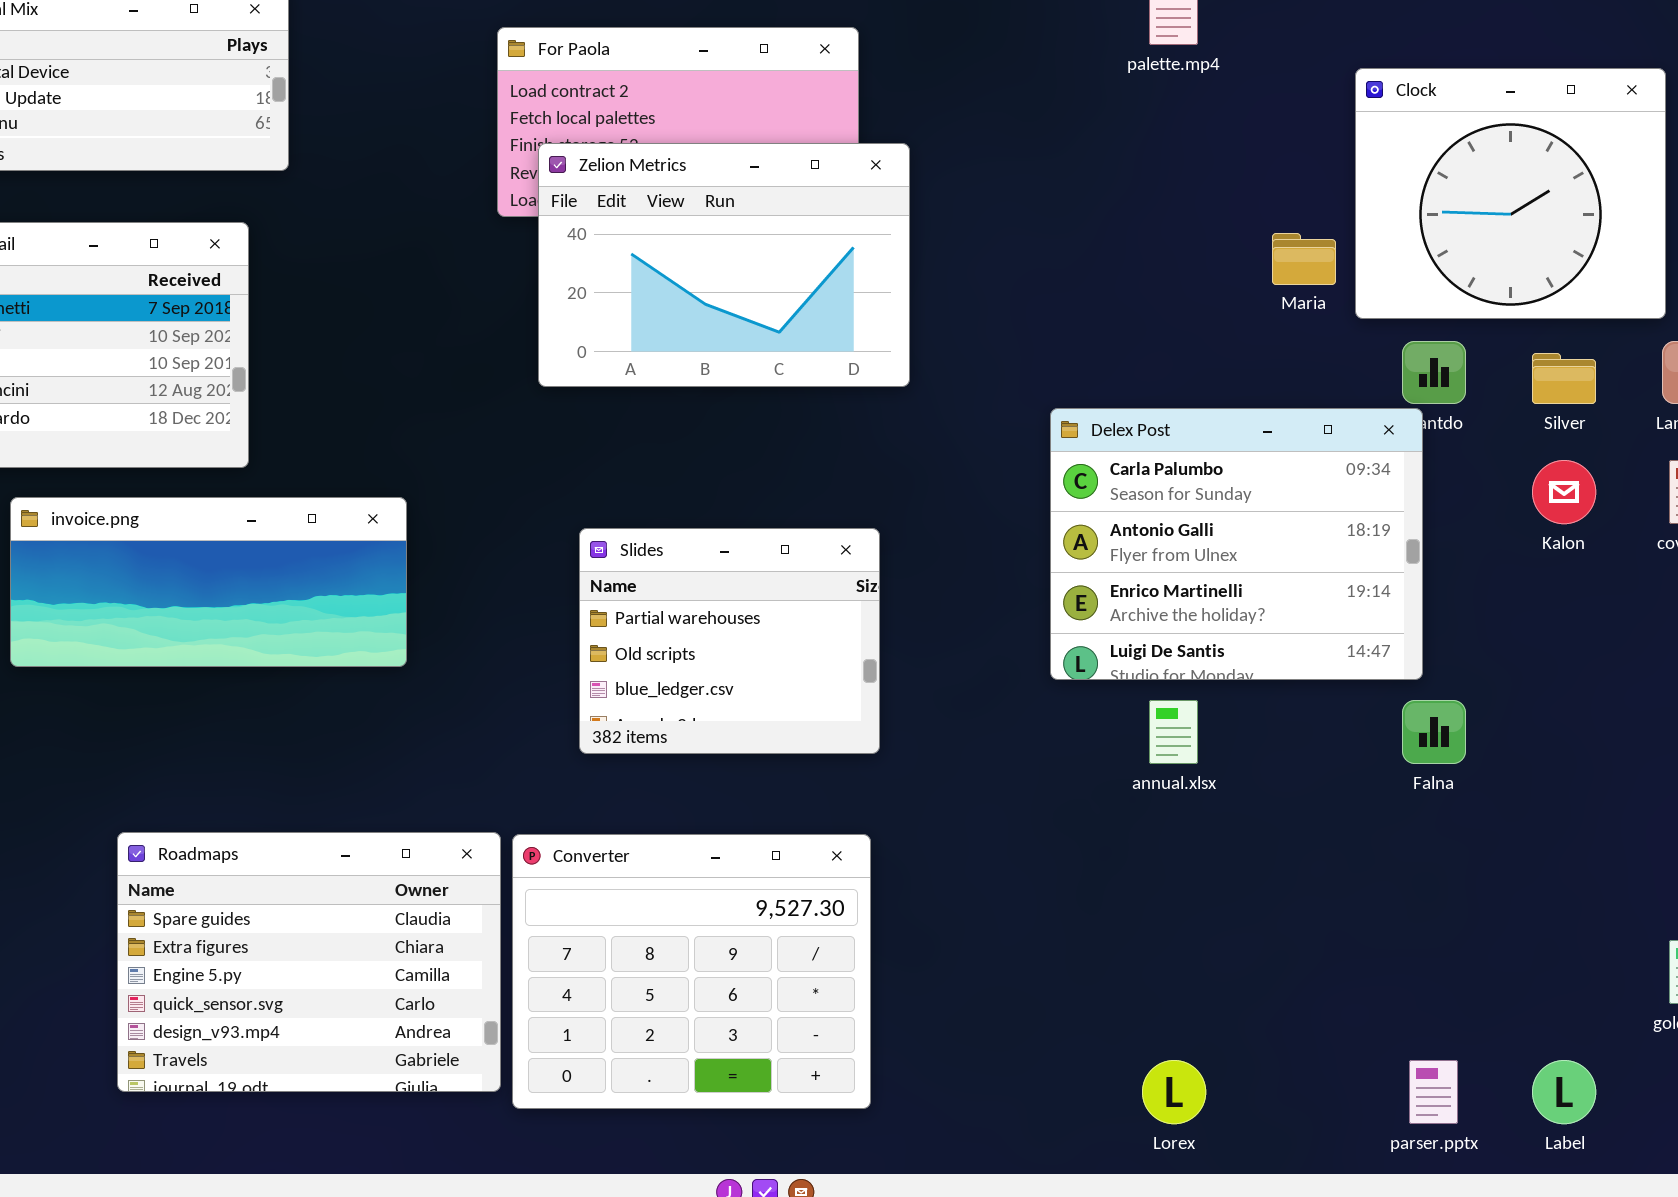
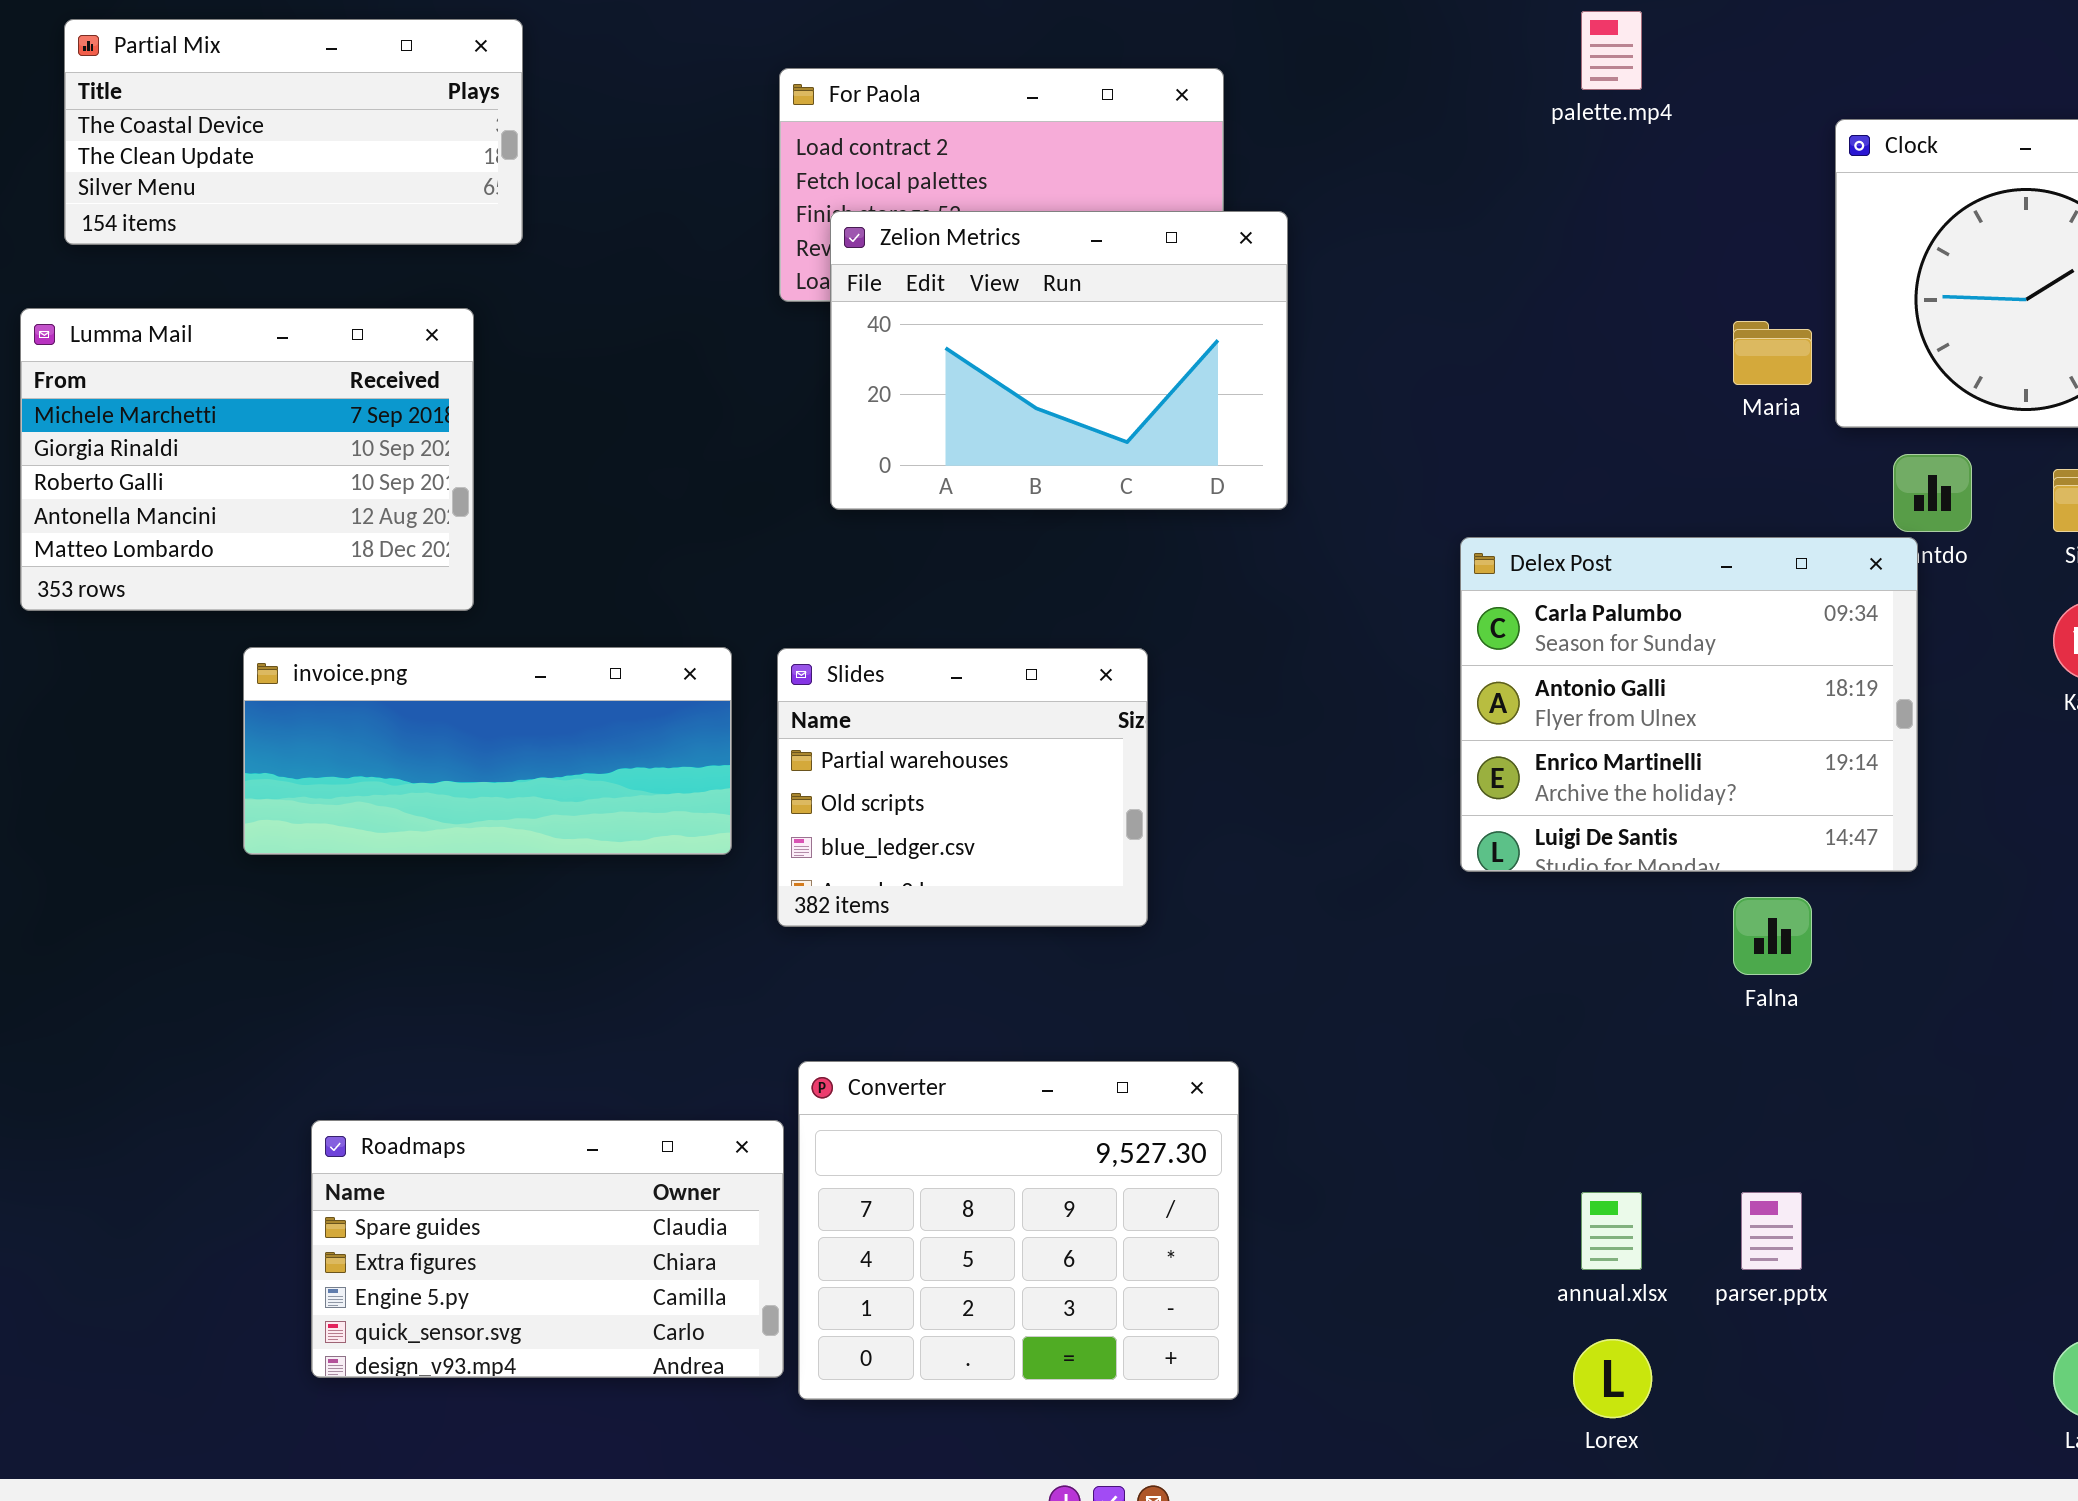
invoice.png: [10,497,407,667] -> [243,647,732,855], moved
Slides: [579,528,880,754] -> [777,648,1148,927], moved
annual.xlsx: [1149,700,1198,764] -> [1581,1192,1642,1270], moved
Falna: [1402,700,1466,764] -> [1733,897,1812,975], moved
Roadmaps: [117,832,501,1092] -> [311,1120,784,1378], resized
parser.pptx: [1409,1060,1458,1124] -> [1741,1192,1802,1270], moved

